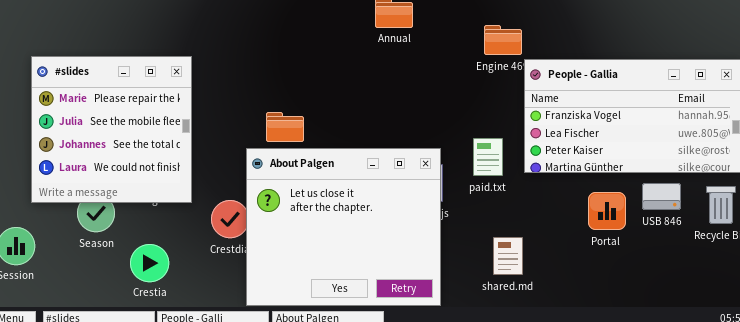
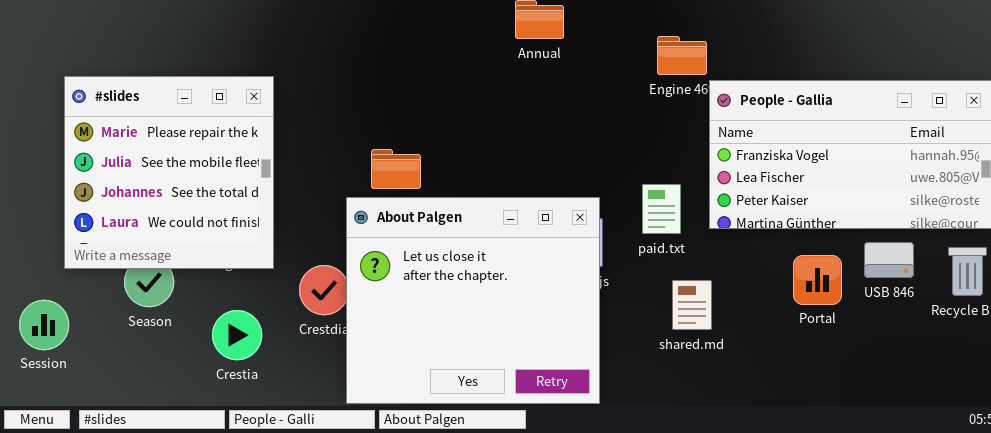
shared.md: [493,237,523,275] -> [672,280,712,330], moved
Crestia: [130,244,169,282] -> [212,310,262,360], moved

